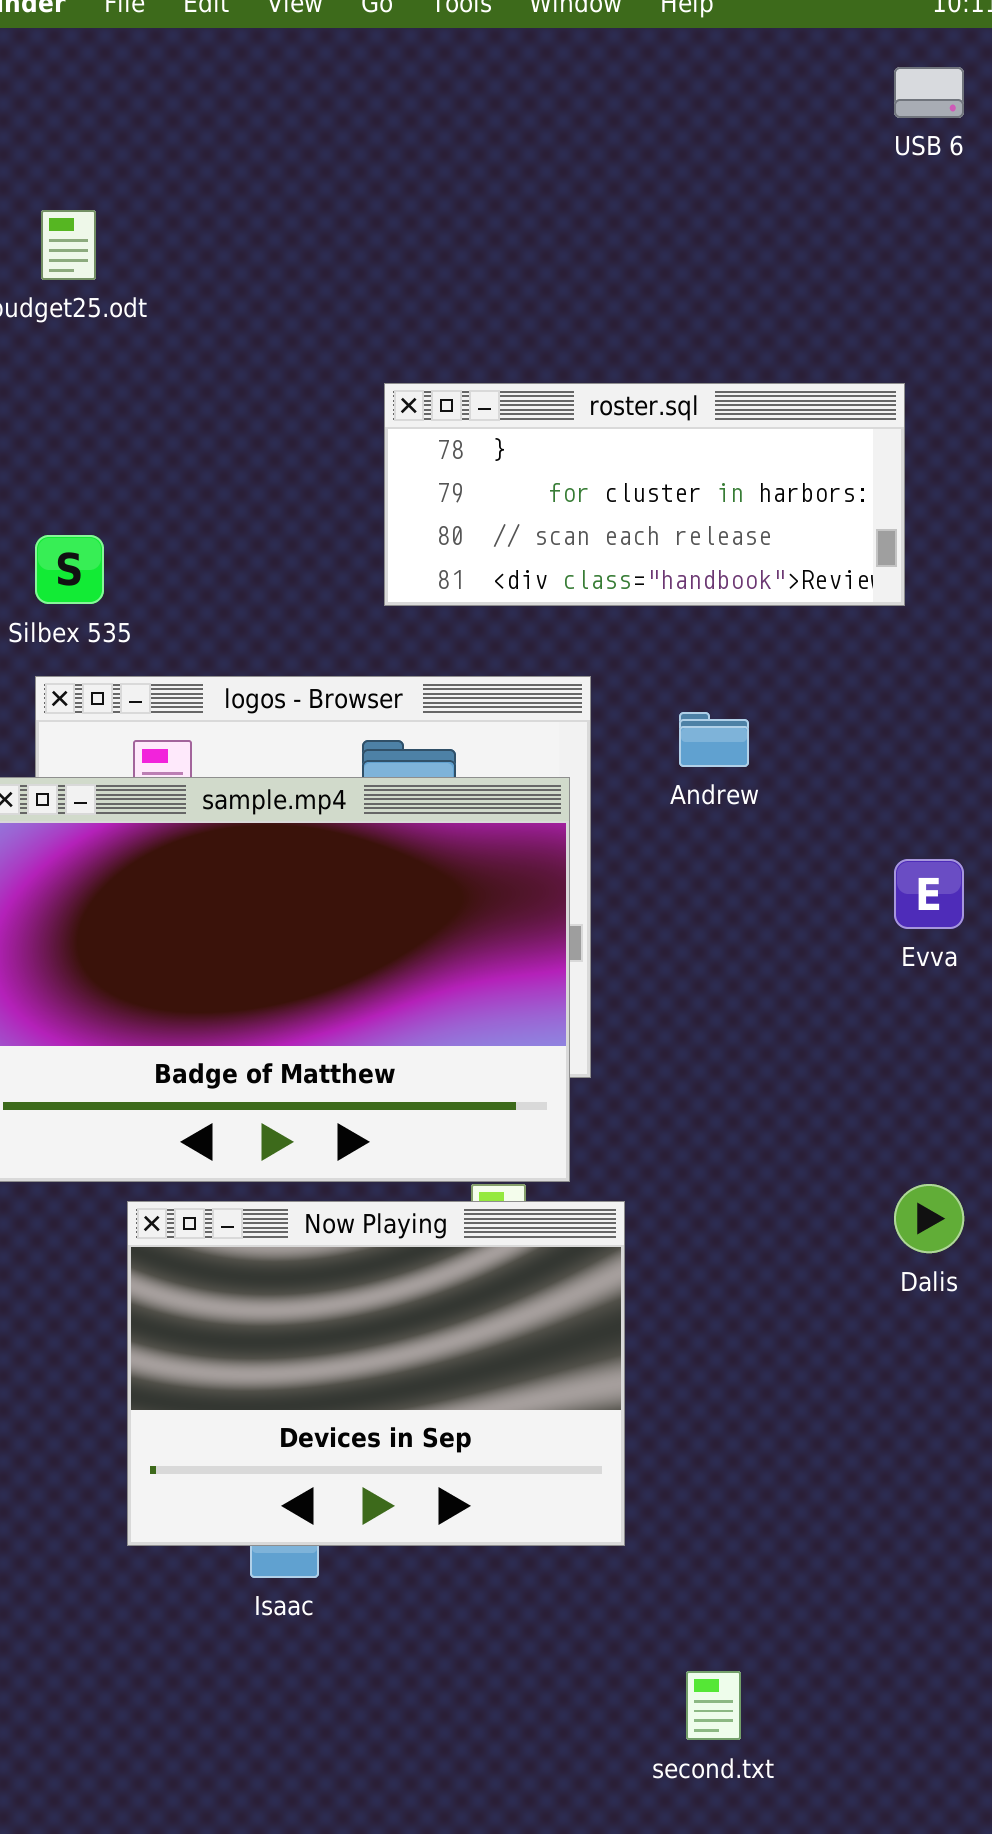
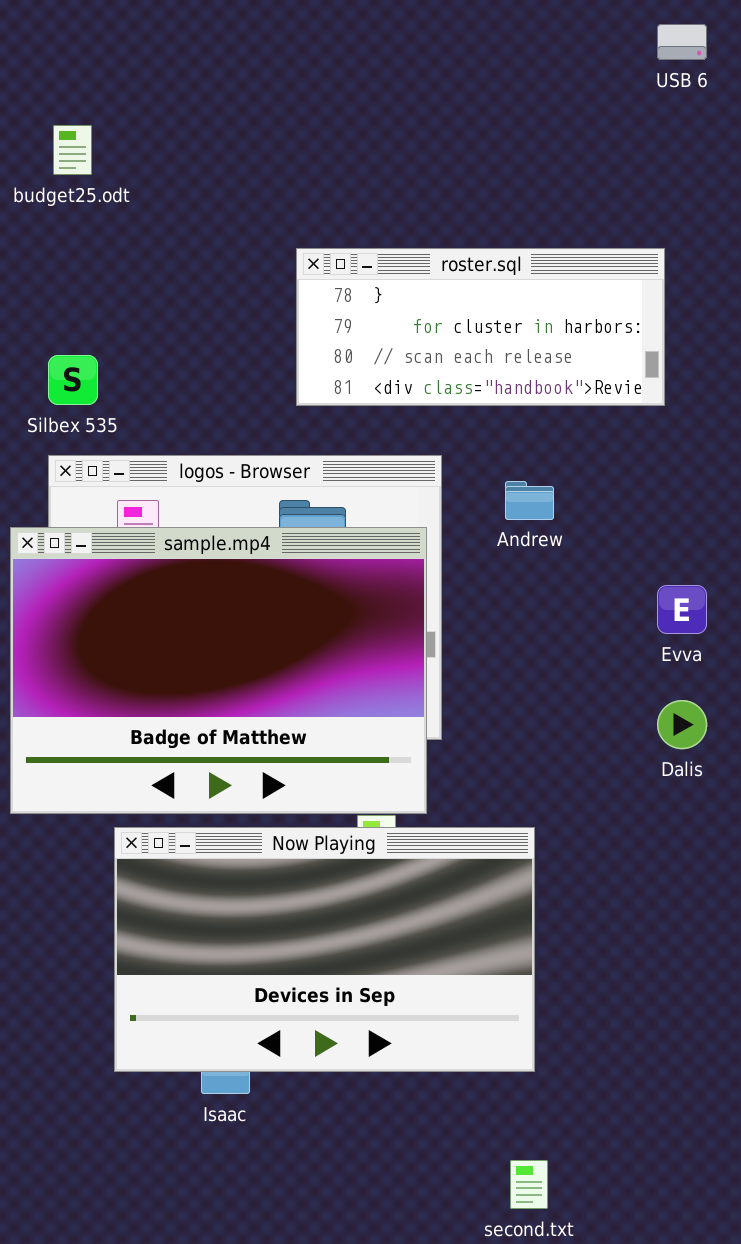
Dalis: [894,1184,964,1253] -> [657,700,707,749], moved
Now Playing: [127,1201,625,1546] -> [114,827,535,1072], resized

